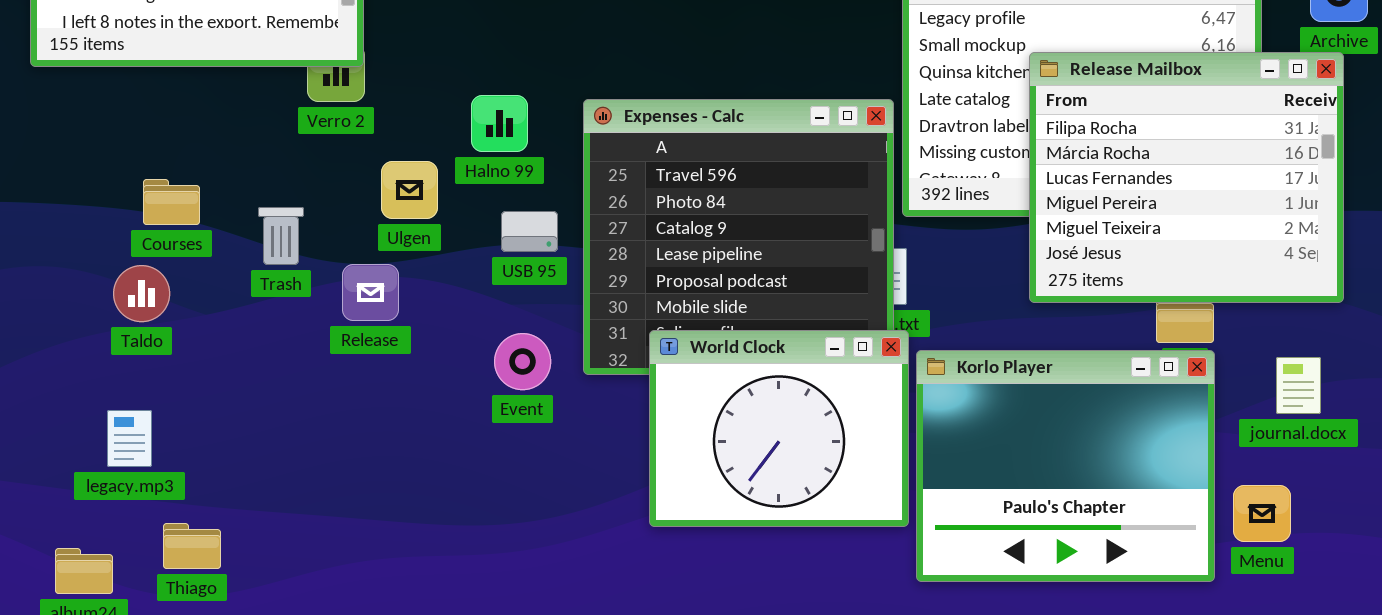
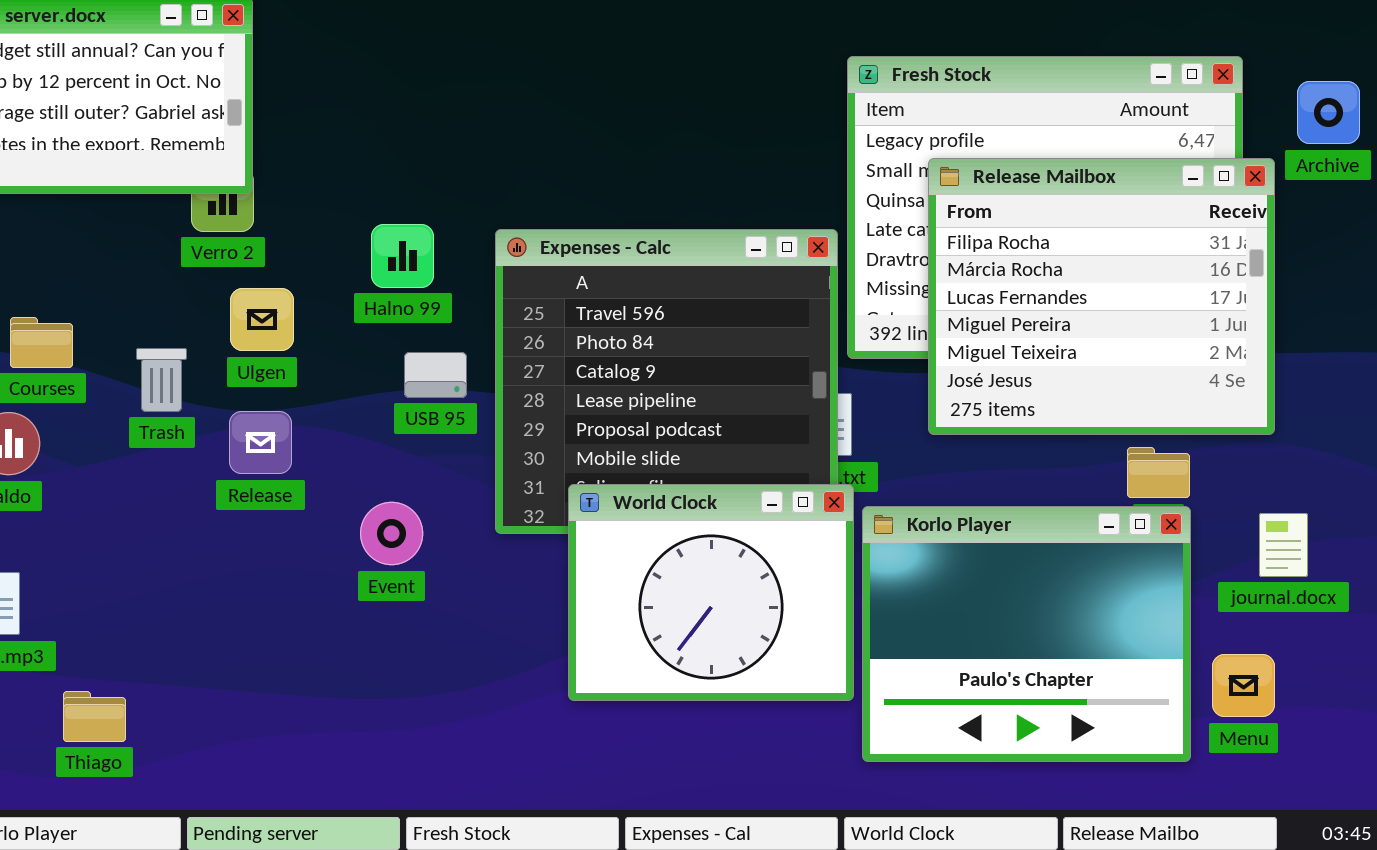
Release Mailbox: [1029,52,1344,303] -> [928,158,1275,435], moved
Ulgen: [381,161,438,219] -> [230,288,294,351], moved
Event: [494,333,551,390] -> [360,502,423,565], moved
Thiago: [163,523,221,569] -> [63,691,126,742], moved

